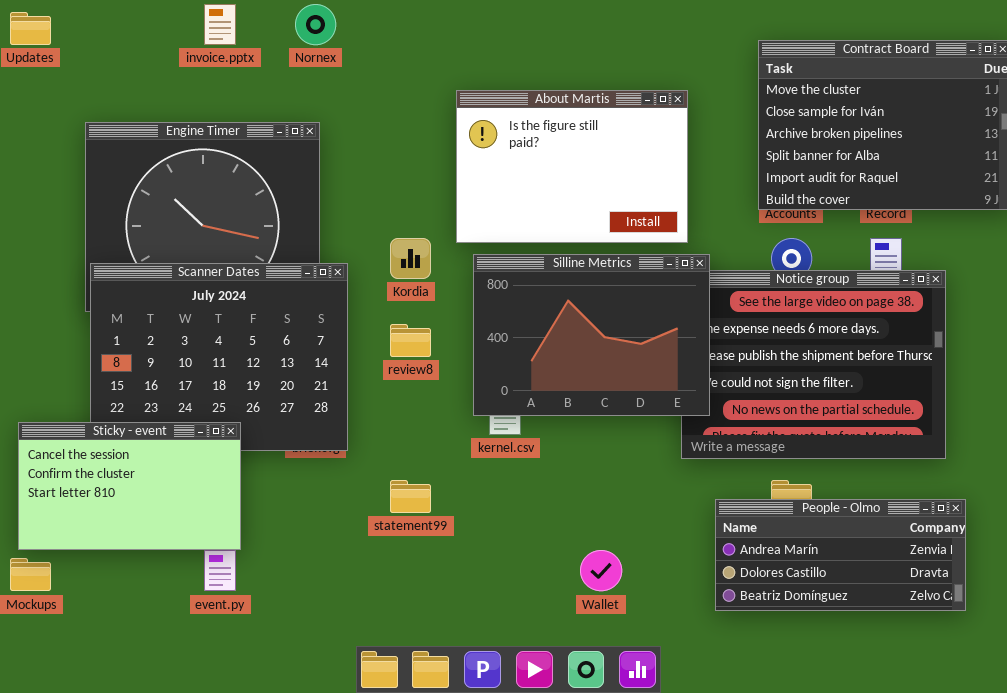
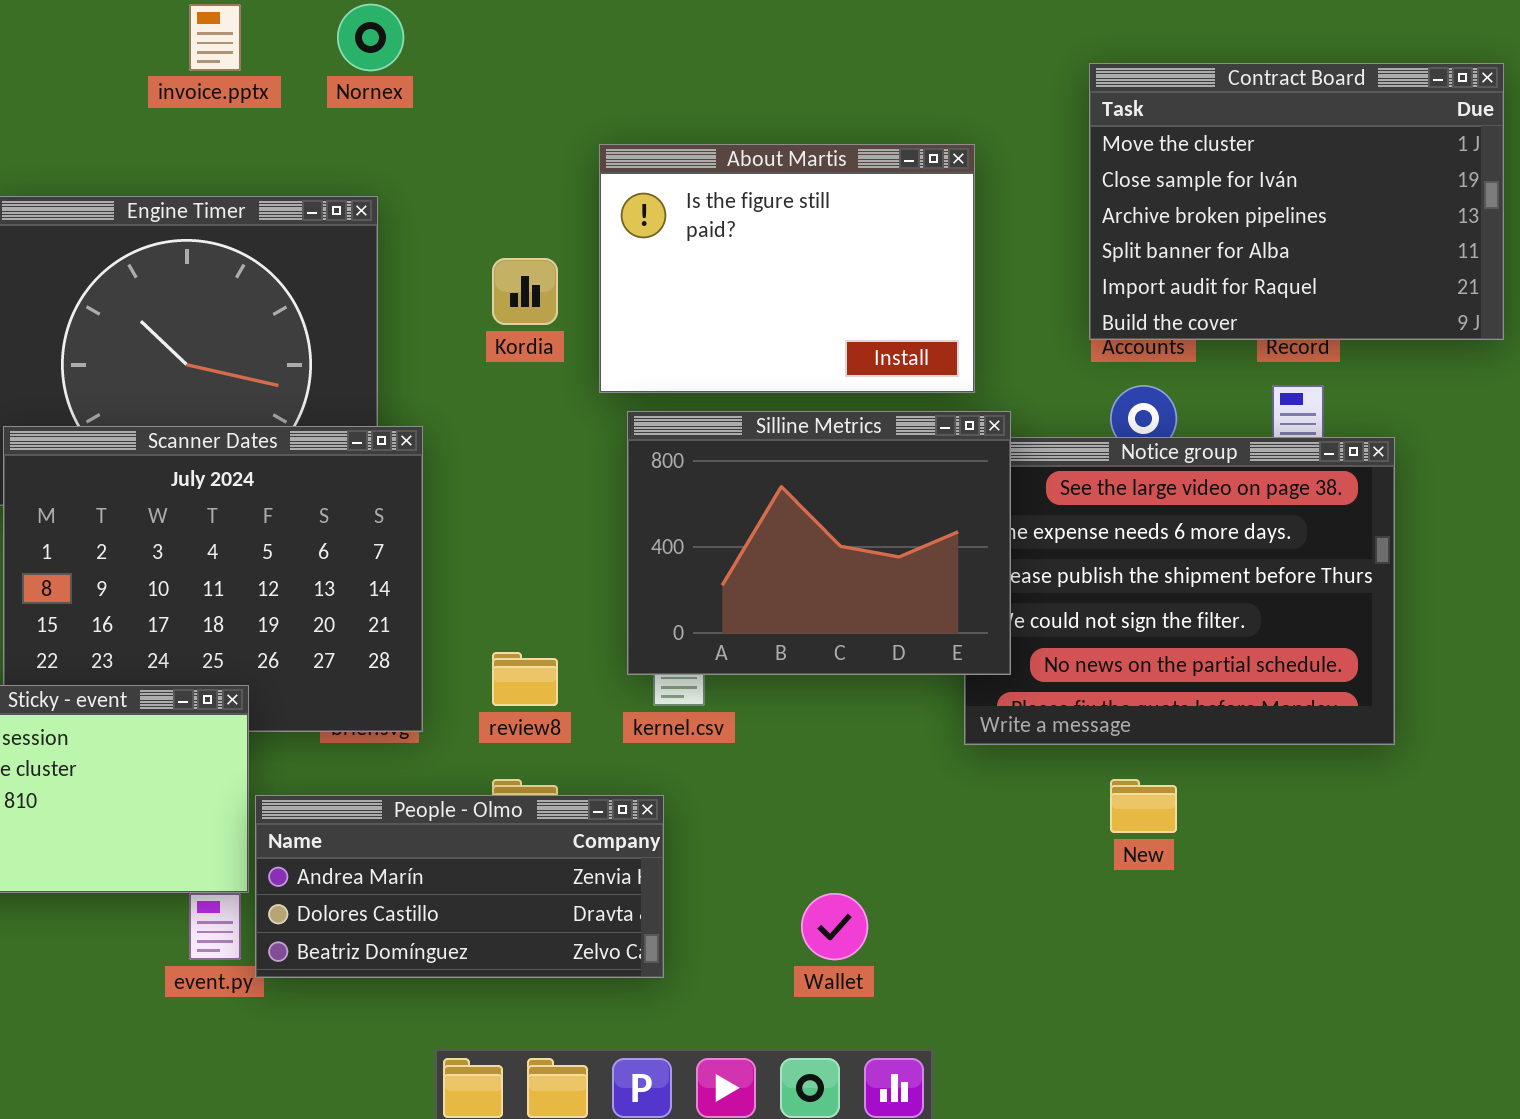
Kordia: [390,238,431,279] -> [492,258,558,325], moved
review8: [390,324,431,357] -> [492,652,558,706], moved
People - Olmo: [715,499,966,611] -> [255,795,664,978], moved

